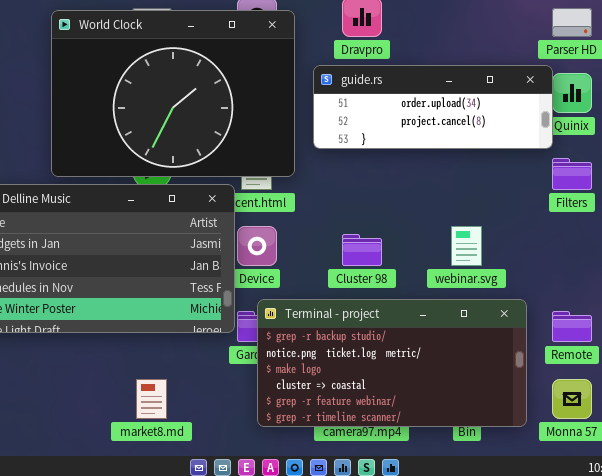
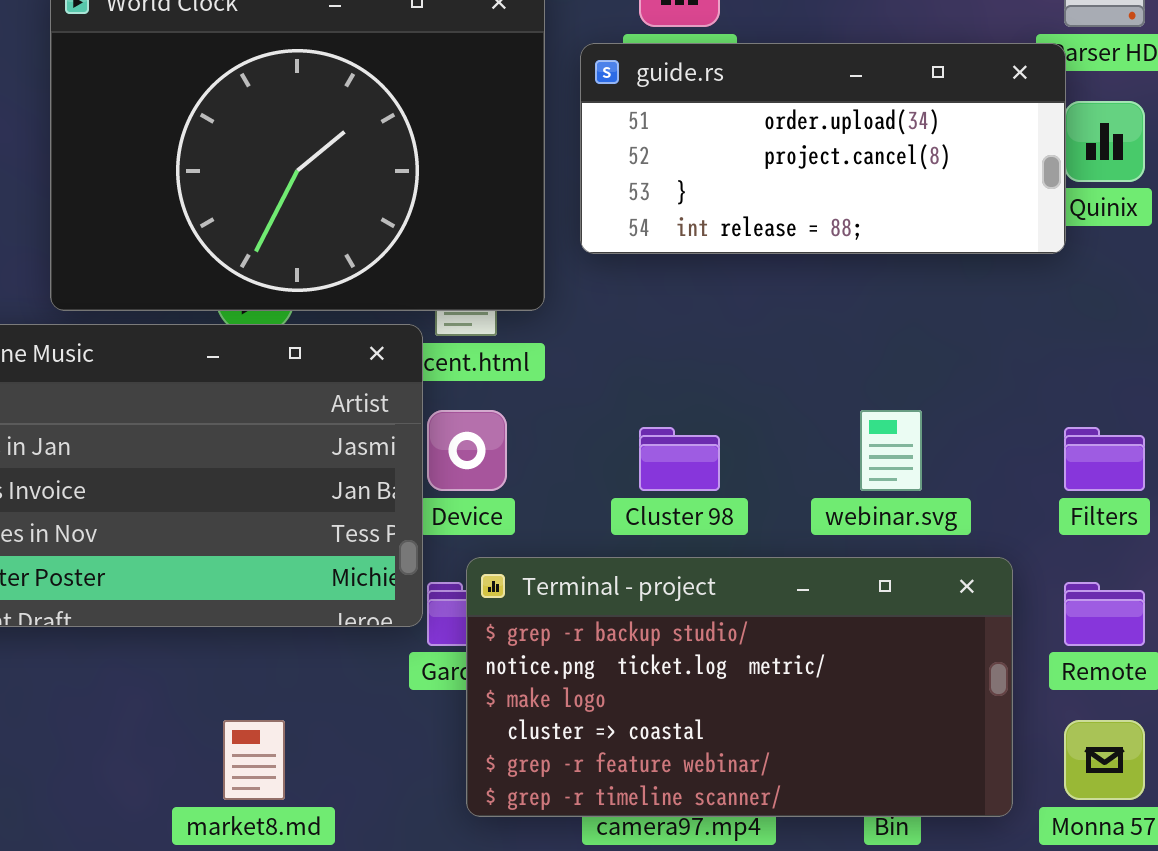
guide.rs: [313,65,553,149] -> [580,43,1066,254], resized
Filters: [552,158,592,190] -> [1064,427,1145,491], moved

